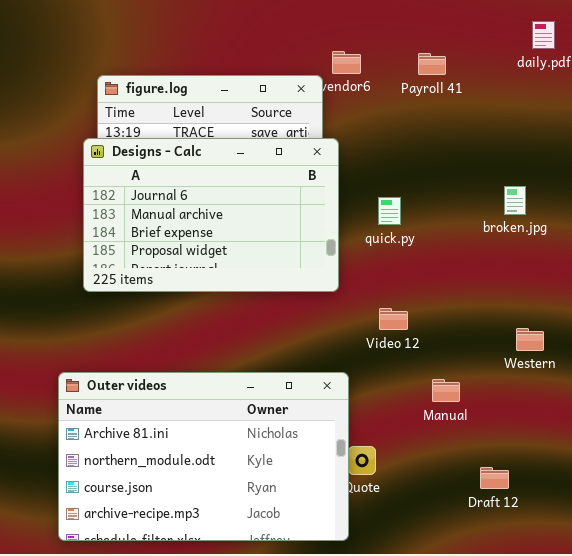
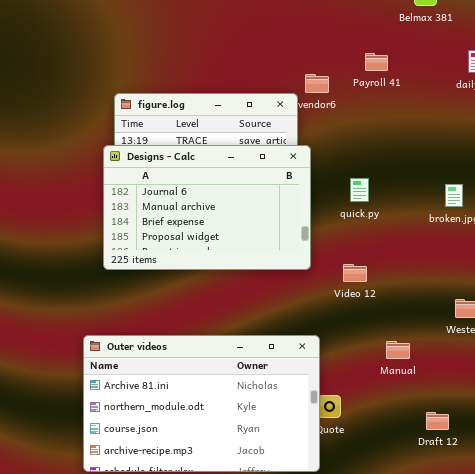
Payroll 41: [418,53,446,75] -> [365,53,388,71], moved
quick.py: [378,197,401,225] -> [350,178,369,202], moved
Video 12: [379,308,408,330] -> [343,264,367,282], moved

